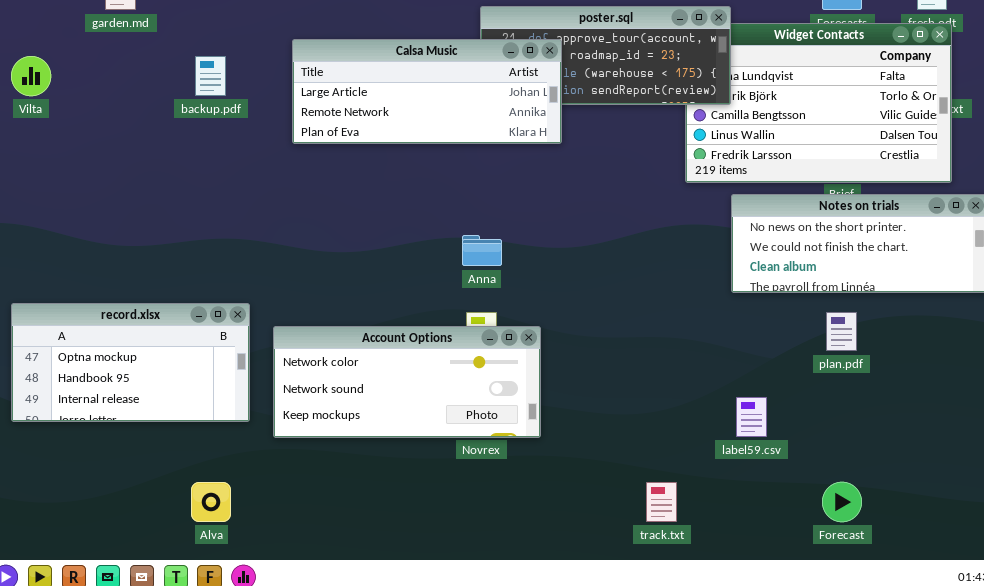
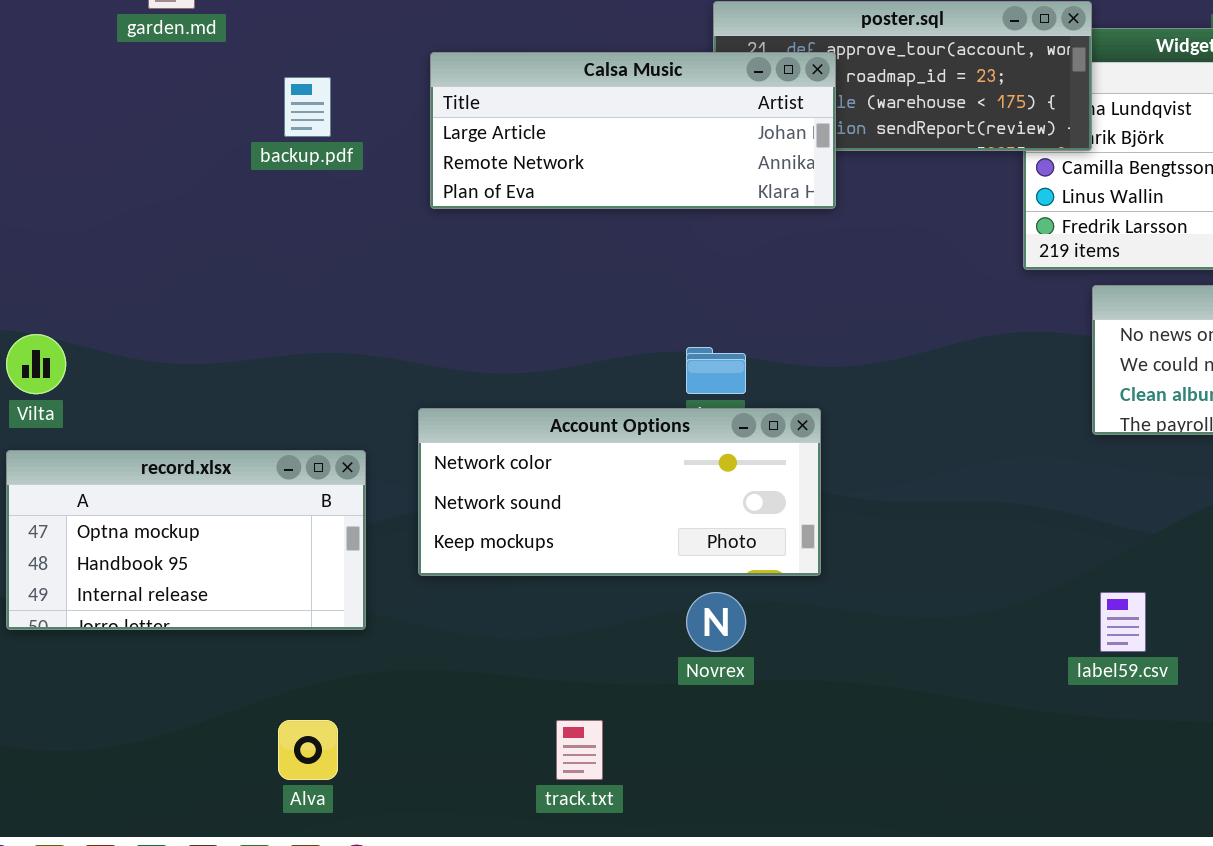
Vilta: [11,56,51,96] -> [6,334,66,394], moved
Account Options: [273,326,541,438] -> [418,408,821,576], moved
track.txt: [646,482,677,522] -> [556,720,603,780], moved

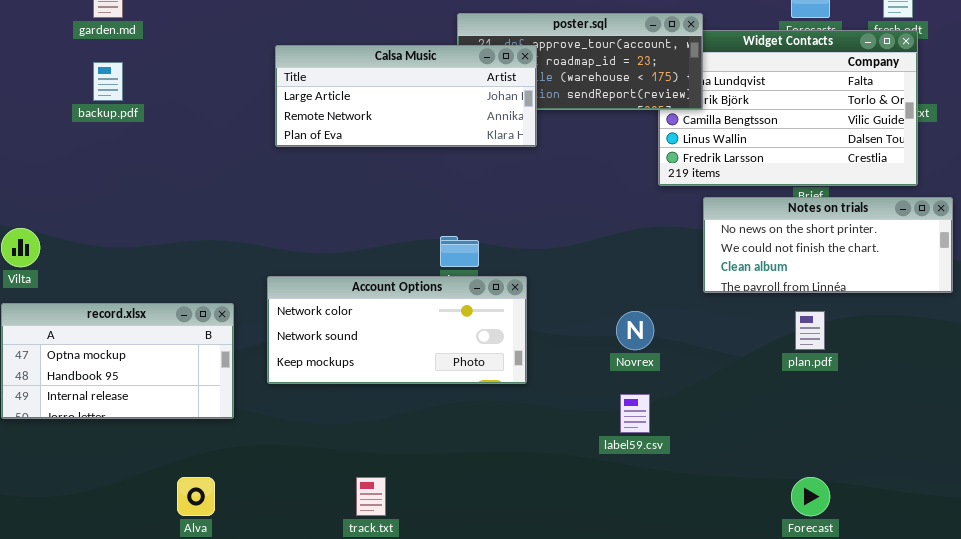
backup.pdf: [284,77,331,137] -> [93,62,123,101], moved
Novrex: [686,592,746,652] -> [616,311,654,350], moved
label59.csv: [1100,592,1146,652] -> [620,394,650,433], moved

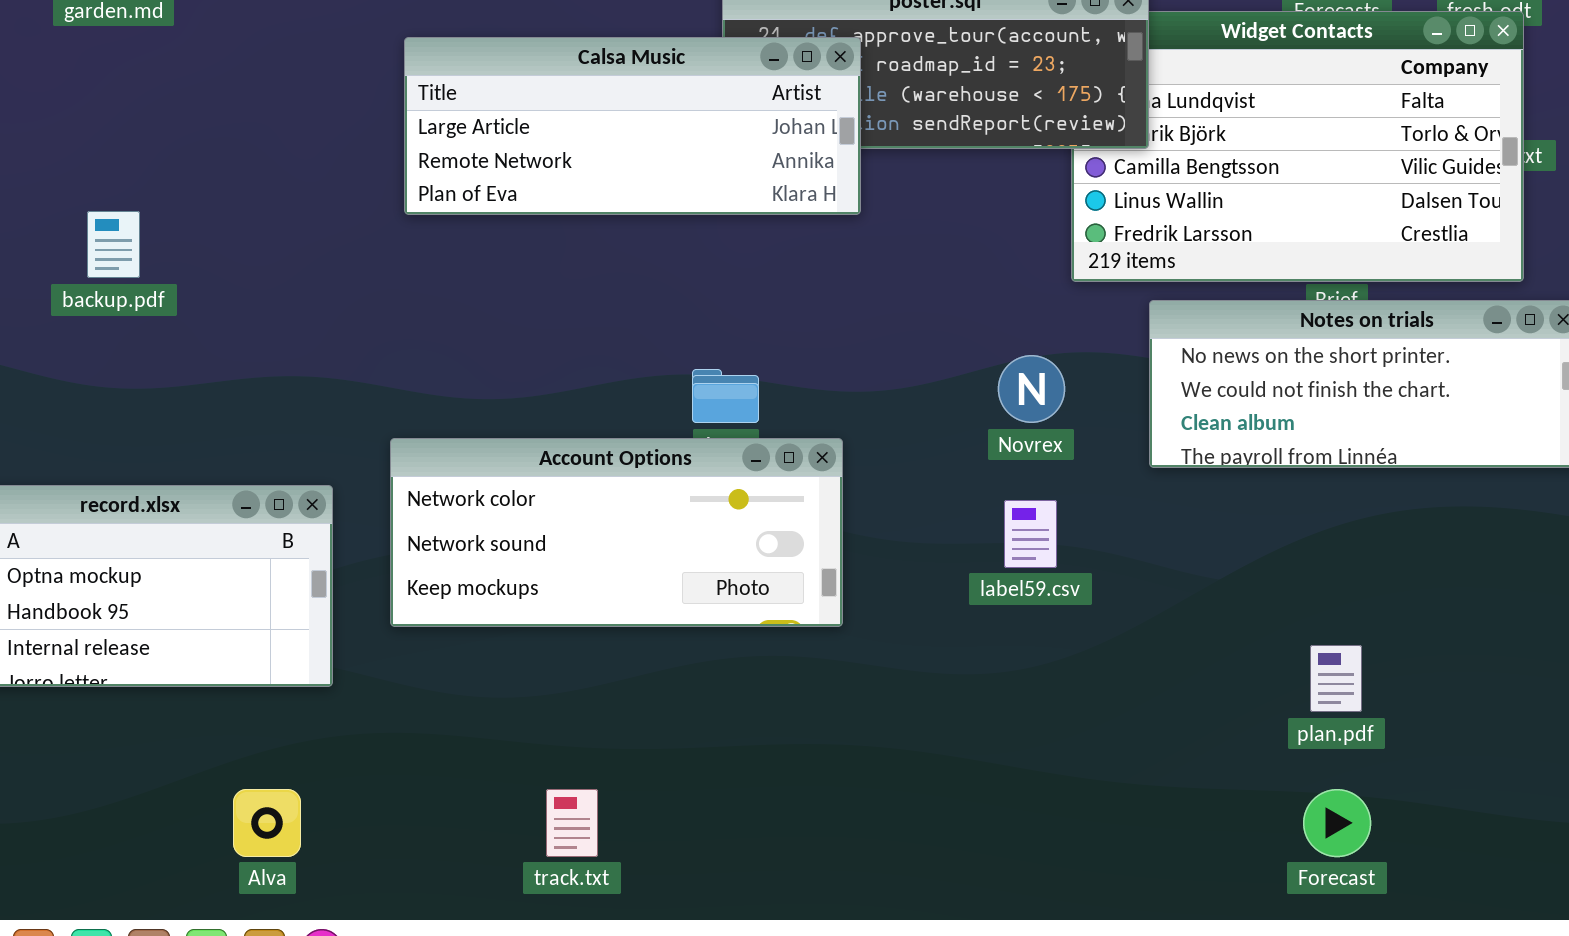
backup.pdf: [93,62,123,101] -> [87,211,140,278], moved
Novrex: [616,311,654,350] -> [998,355,1065,423], moved
plan.pdf: [795,311,825,350] -> [1310,645,1362,712], moved
label59.csv: [620,394,650,433] -> [1004,500,1057,568], moved

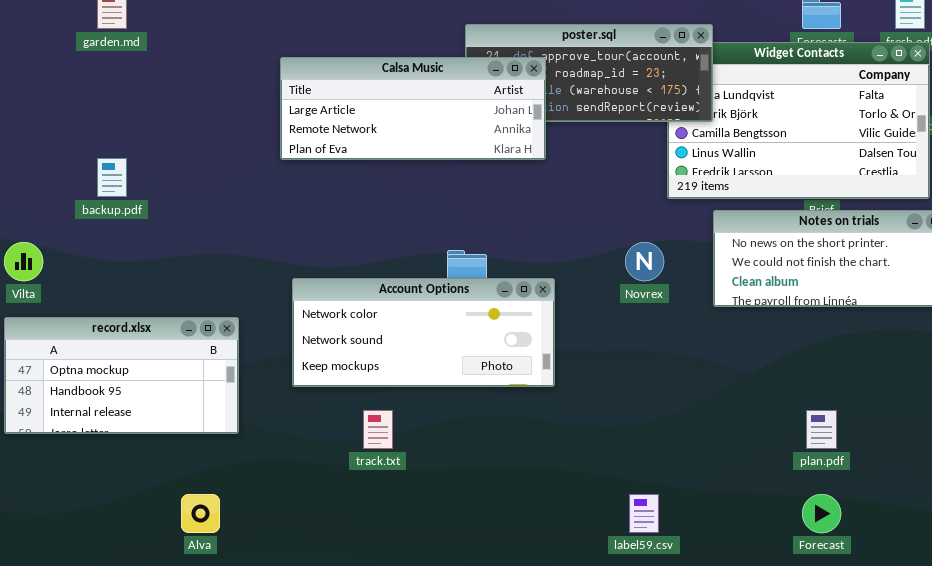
Account Options: [390,438,843,627] -> [292,278,555,387], moved
label59.csv: [1004,500,1057,568] -> [629,494,659,533], moved
track.txt: [546,789,598,857] -> [363,410,393,449], moved

